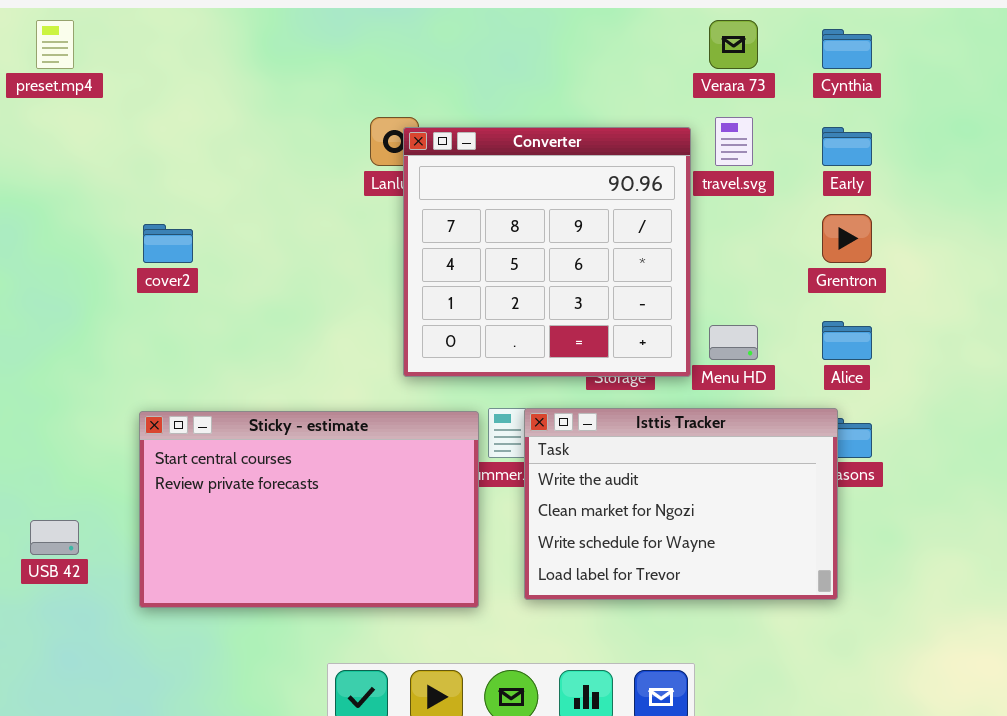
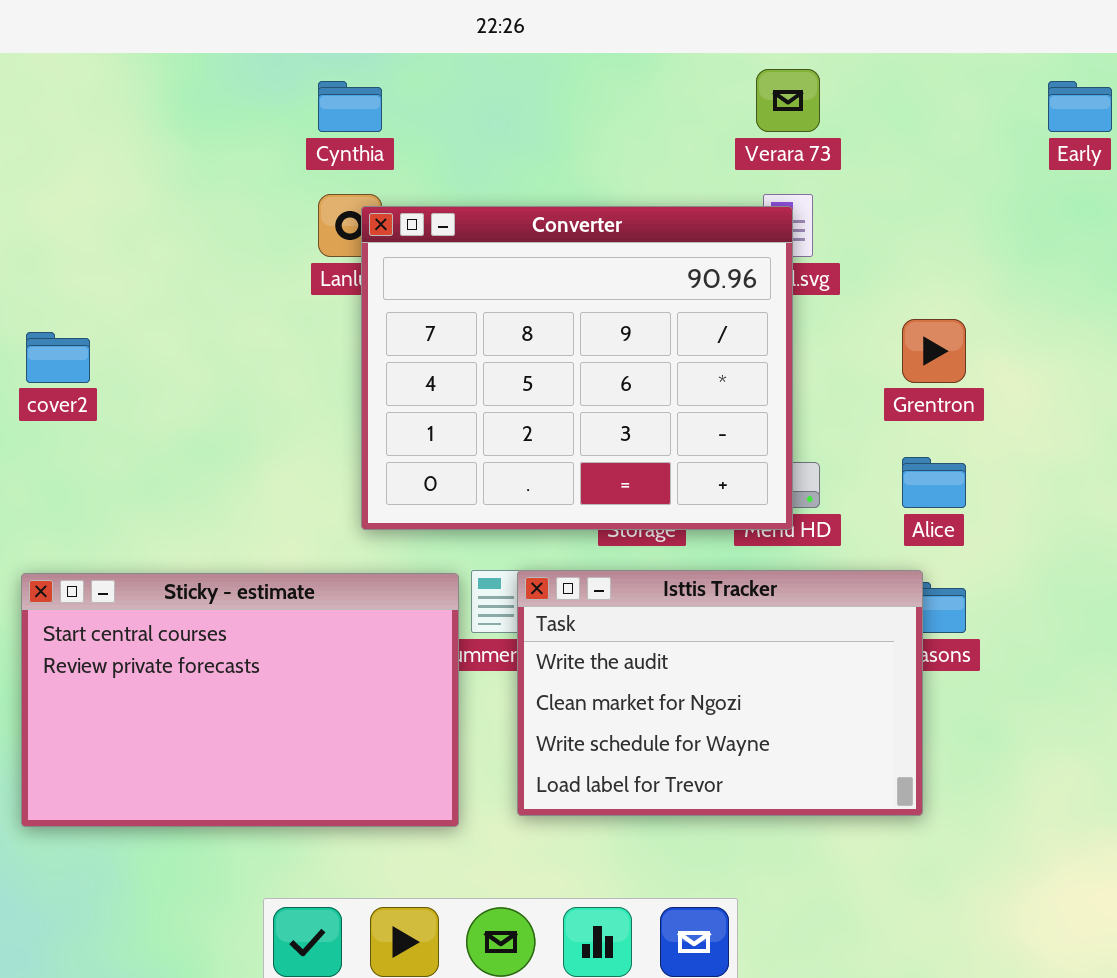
Cynthia: [822,29,872,69] -> [318,81,382,132], moved
Converter: [403,127,691,377] -> [361,206,793,530], resized
Early: [822,127,872,166] -> [1048,81,1112,132], moved

